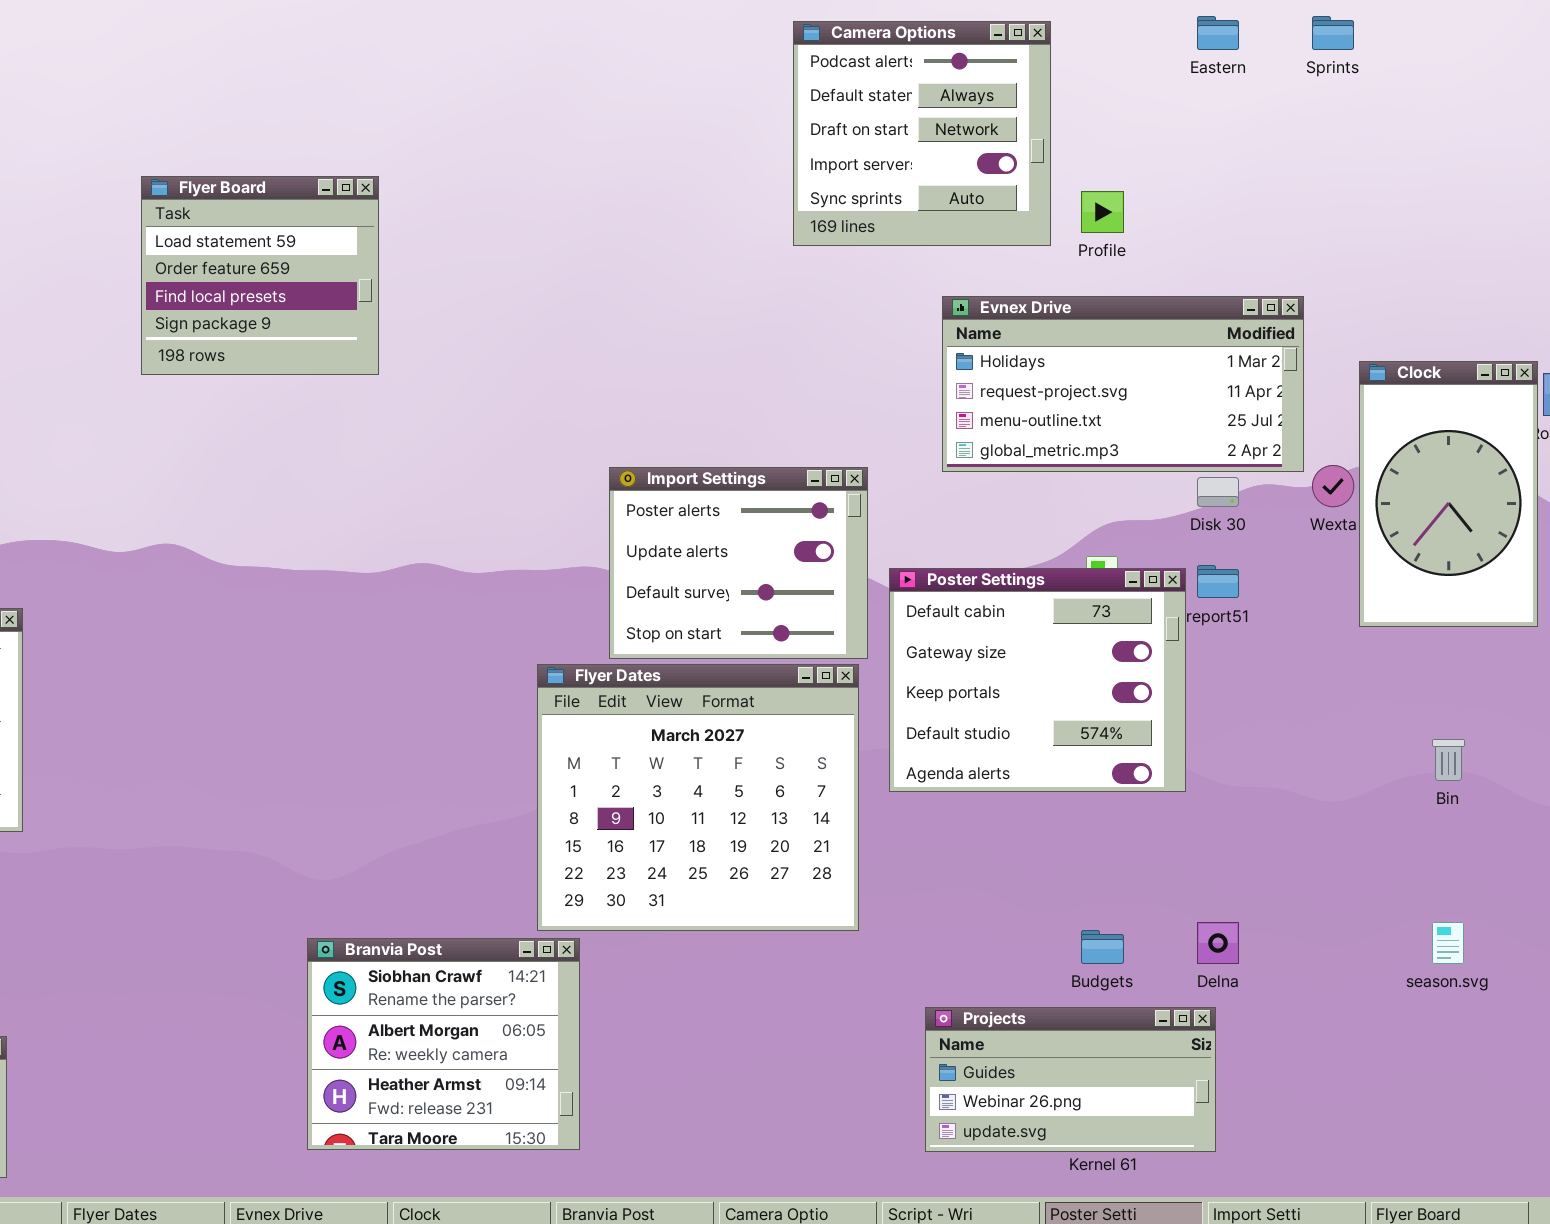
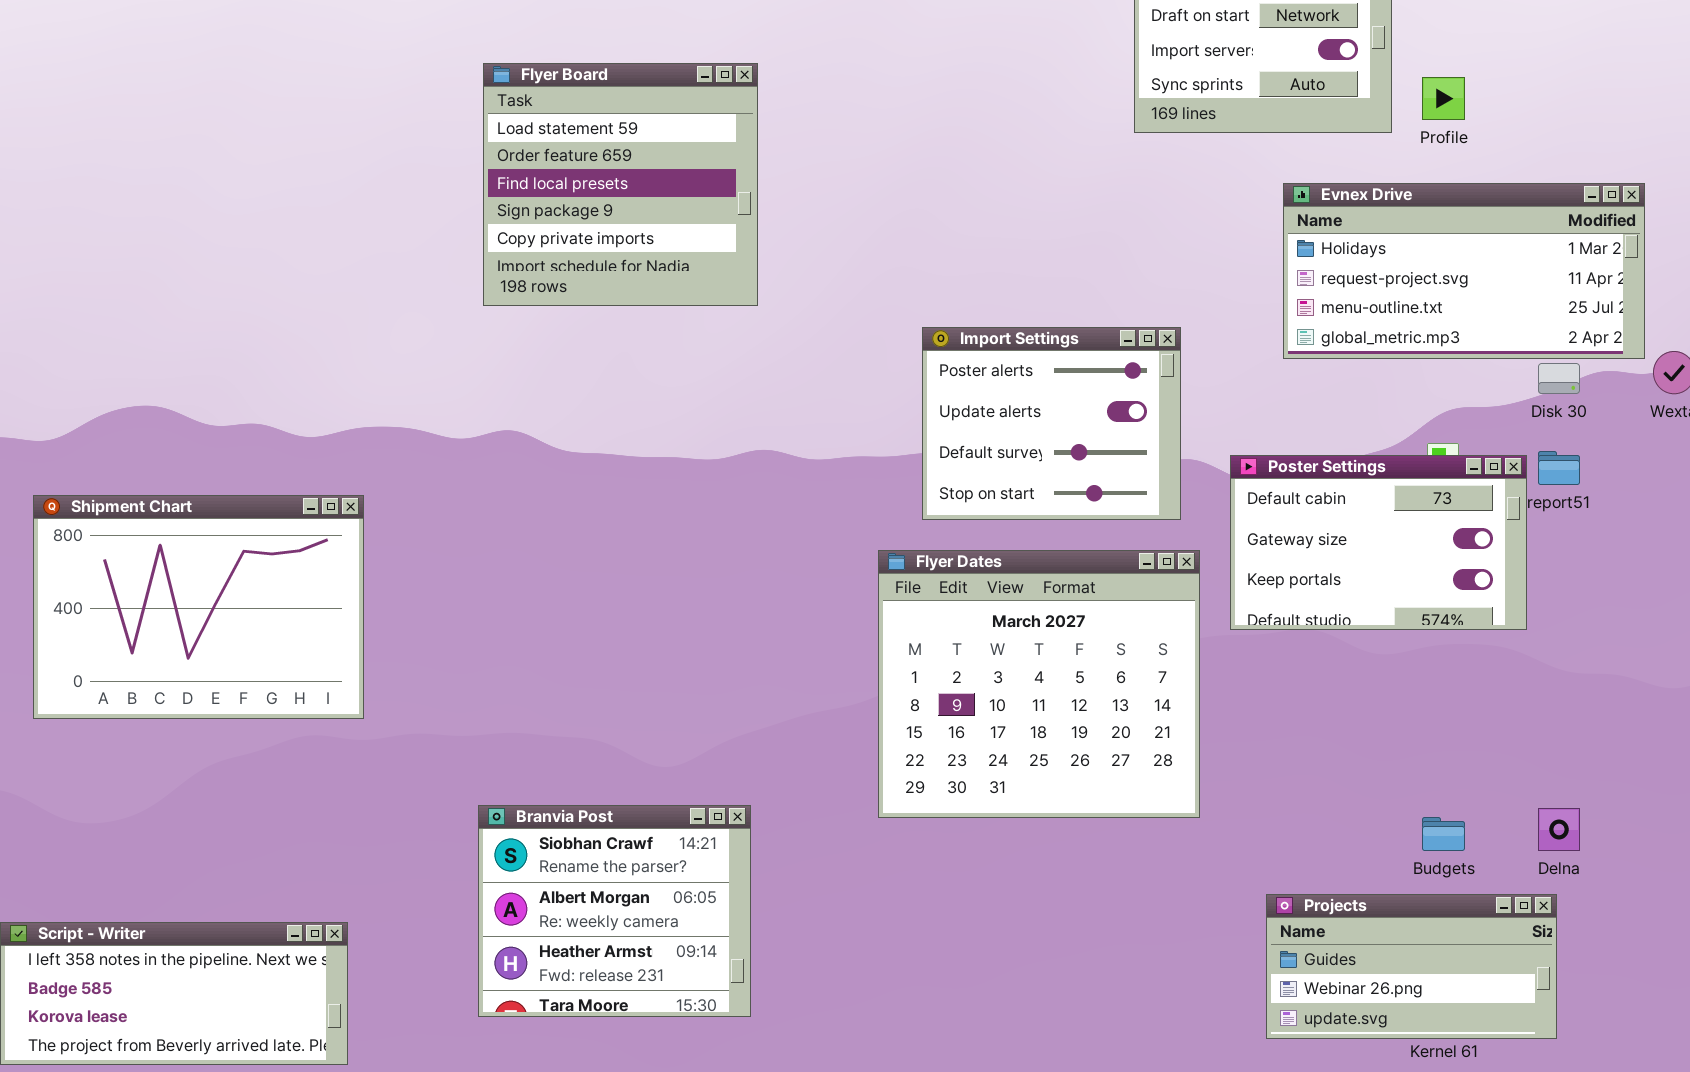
Flyer Board: [141,176,379,375] -> [483,63,758,306], resized
Import Settings: [609,467,868,659] -> [922,327,1181,520], moved
Poster Settings: [889,568,1186,792] -> [1230,455,1527,630], resized
Branvia Post: [307,938,580,1150] -> [478,805,751,1017], moved

